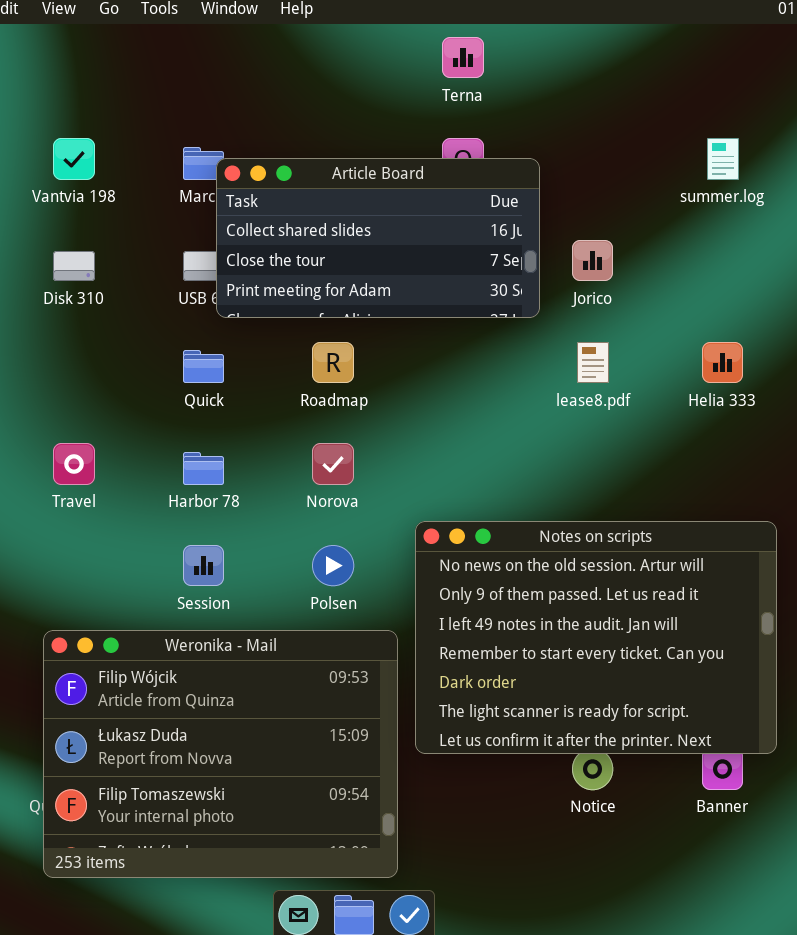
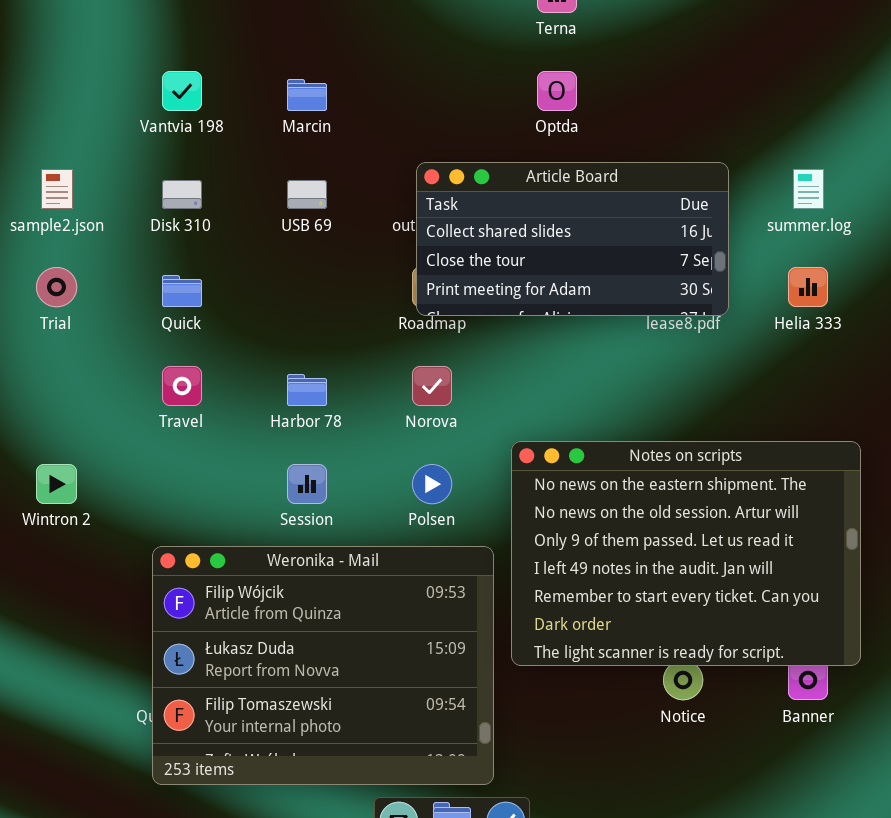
summer.log: [707,138,739,180] -> [793,169,824,209], moved
Article Board: [216,158,540,318] -> [416,162,729,316], moved
Quick: [183,350,224,383] -> [162,275,202,307], moved
Notes on scripts: [415,521,777,754] -> [511,441,861,666], scrolled up 1 row

